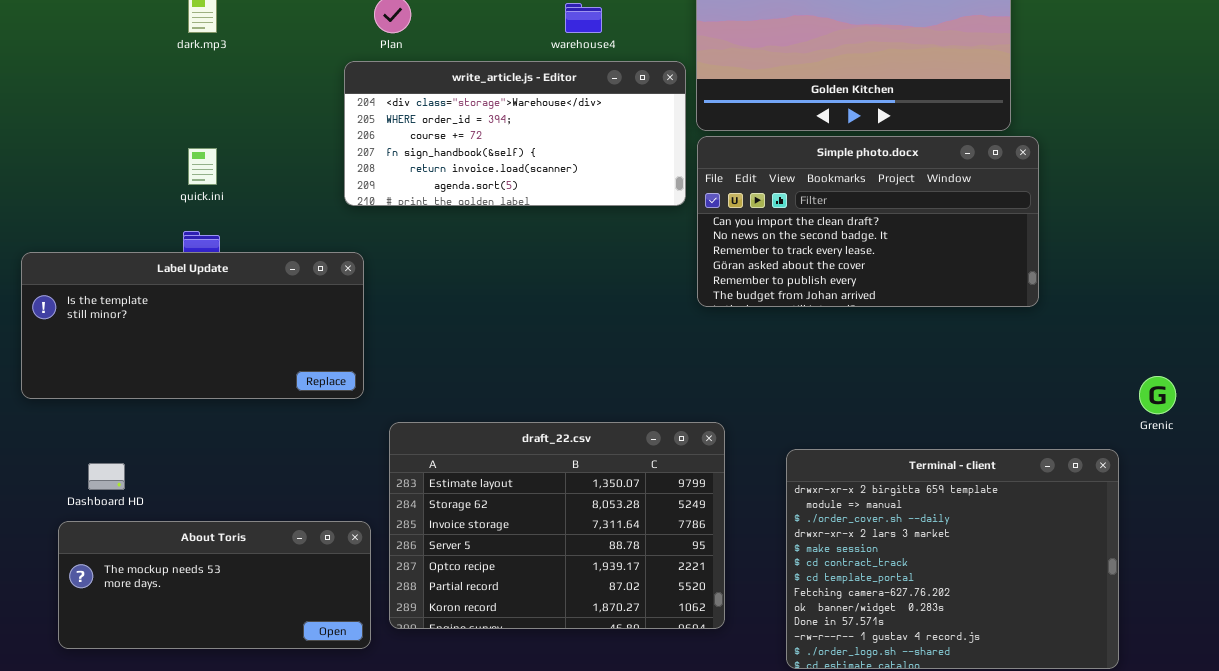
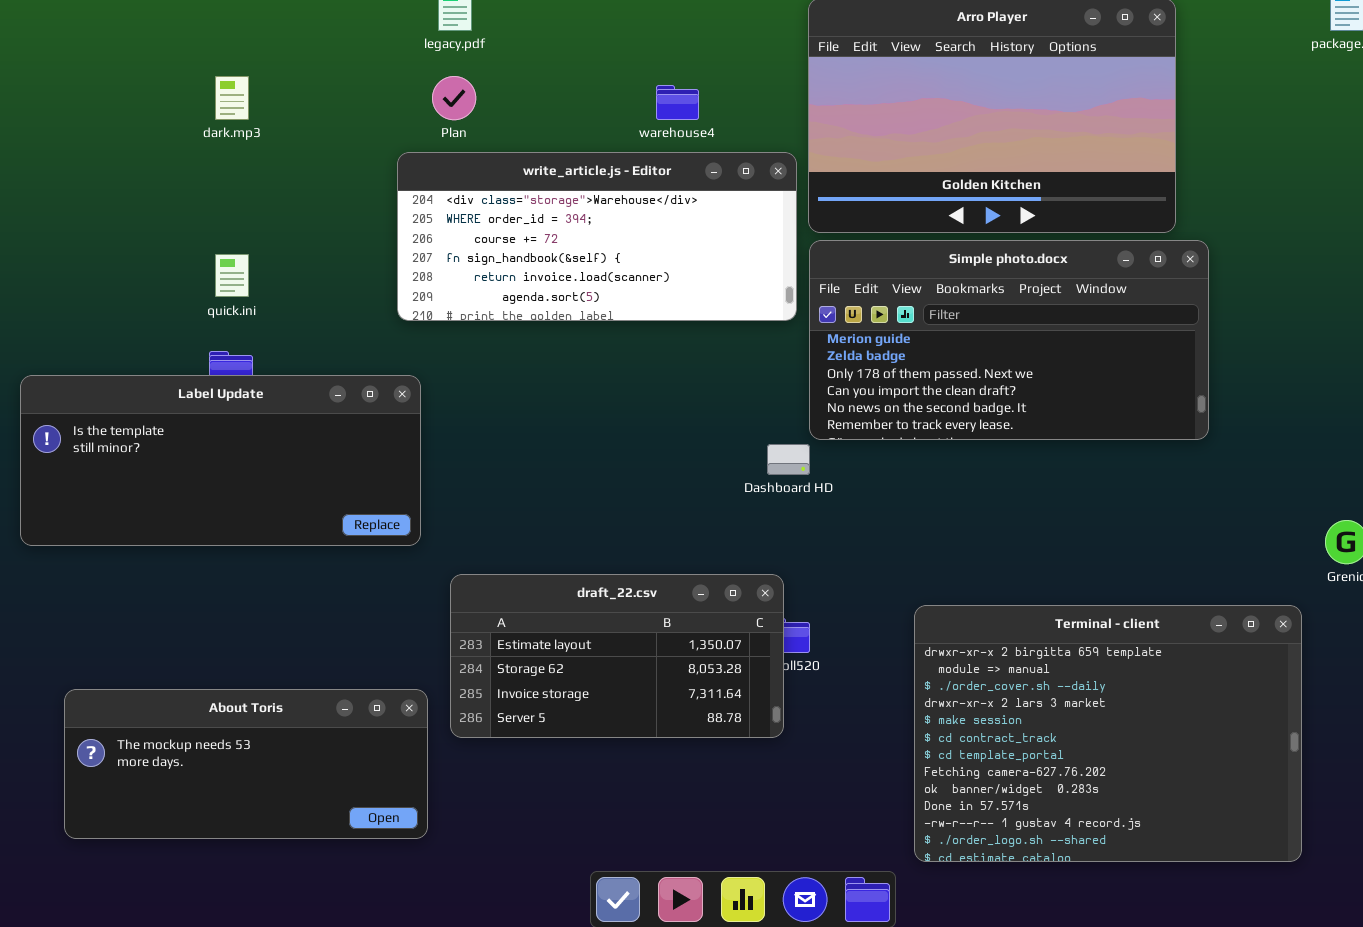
Simple photo.docx: [697,136,1039,307] -> [809,240,1209,440], scrolled up 3 rows
draft_22.csv: [389,422,725,629] -> [450,574,784,738], resized
Dashboard HD: [88,463,125,490] -> [767,444,810,475], moved

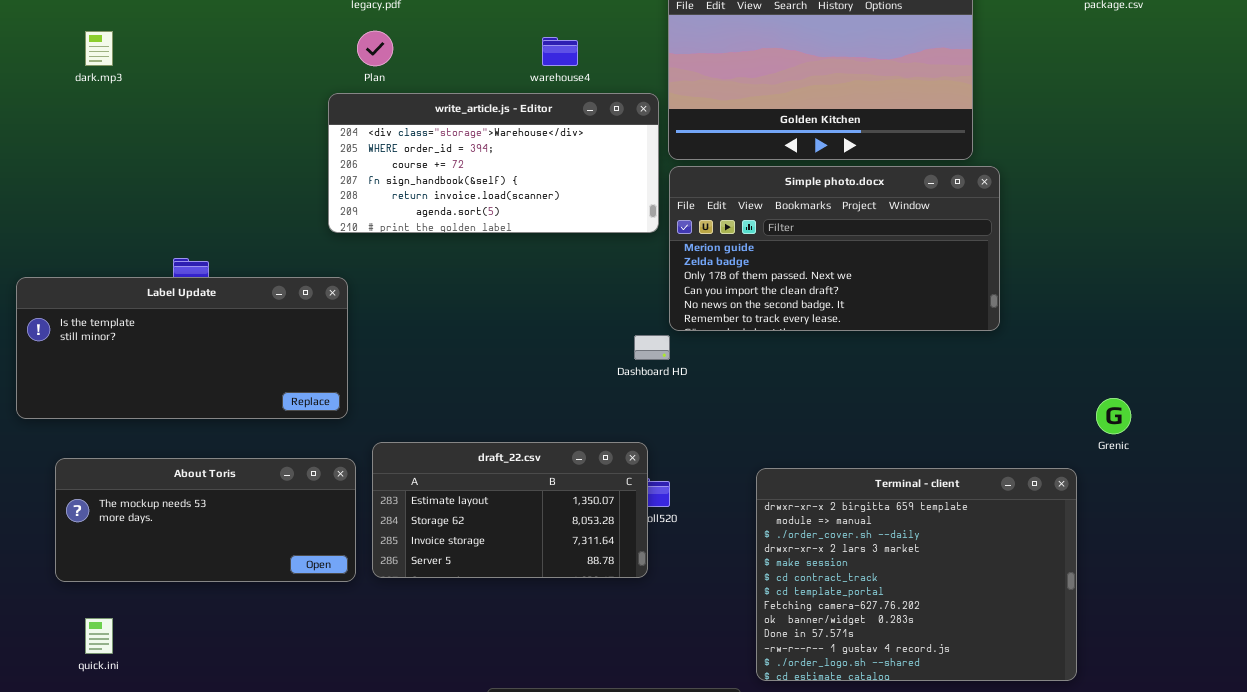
dark.mp3: [215,76,249,120] -> [85,31,113,66], moved
quick.ini: [215,254,249,297] -> [85,618,113,654], moved
About Toris: [64,689,428,839] -> [55,458,356,582], moved

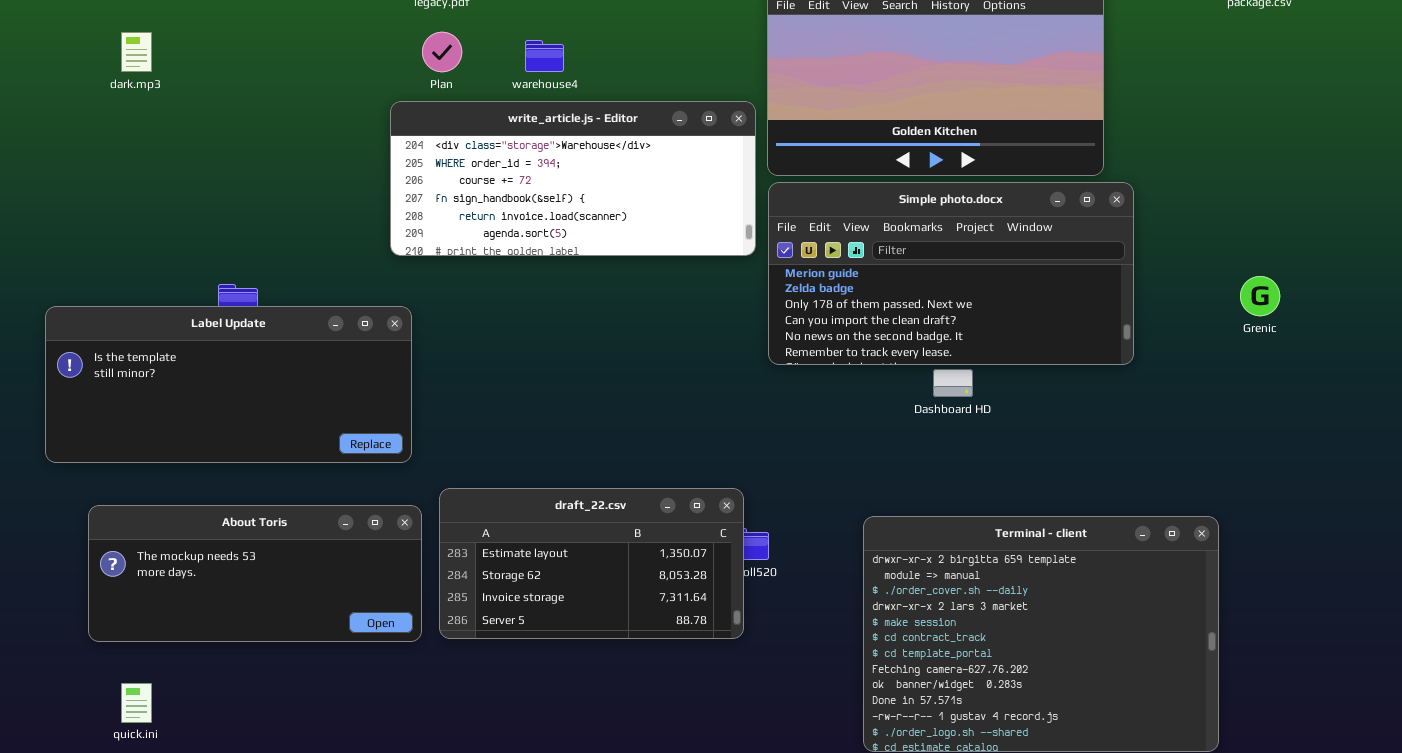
warehouse4: [542,37,578,66] -> [525,40,564,72], moved
Dashboard HD: [634,335,670,360] -> [933,369,973,397], moved
Grenic: [1096,398,1131,434] -> [1240,276,1280,316], moved

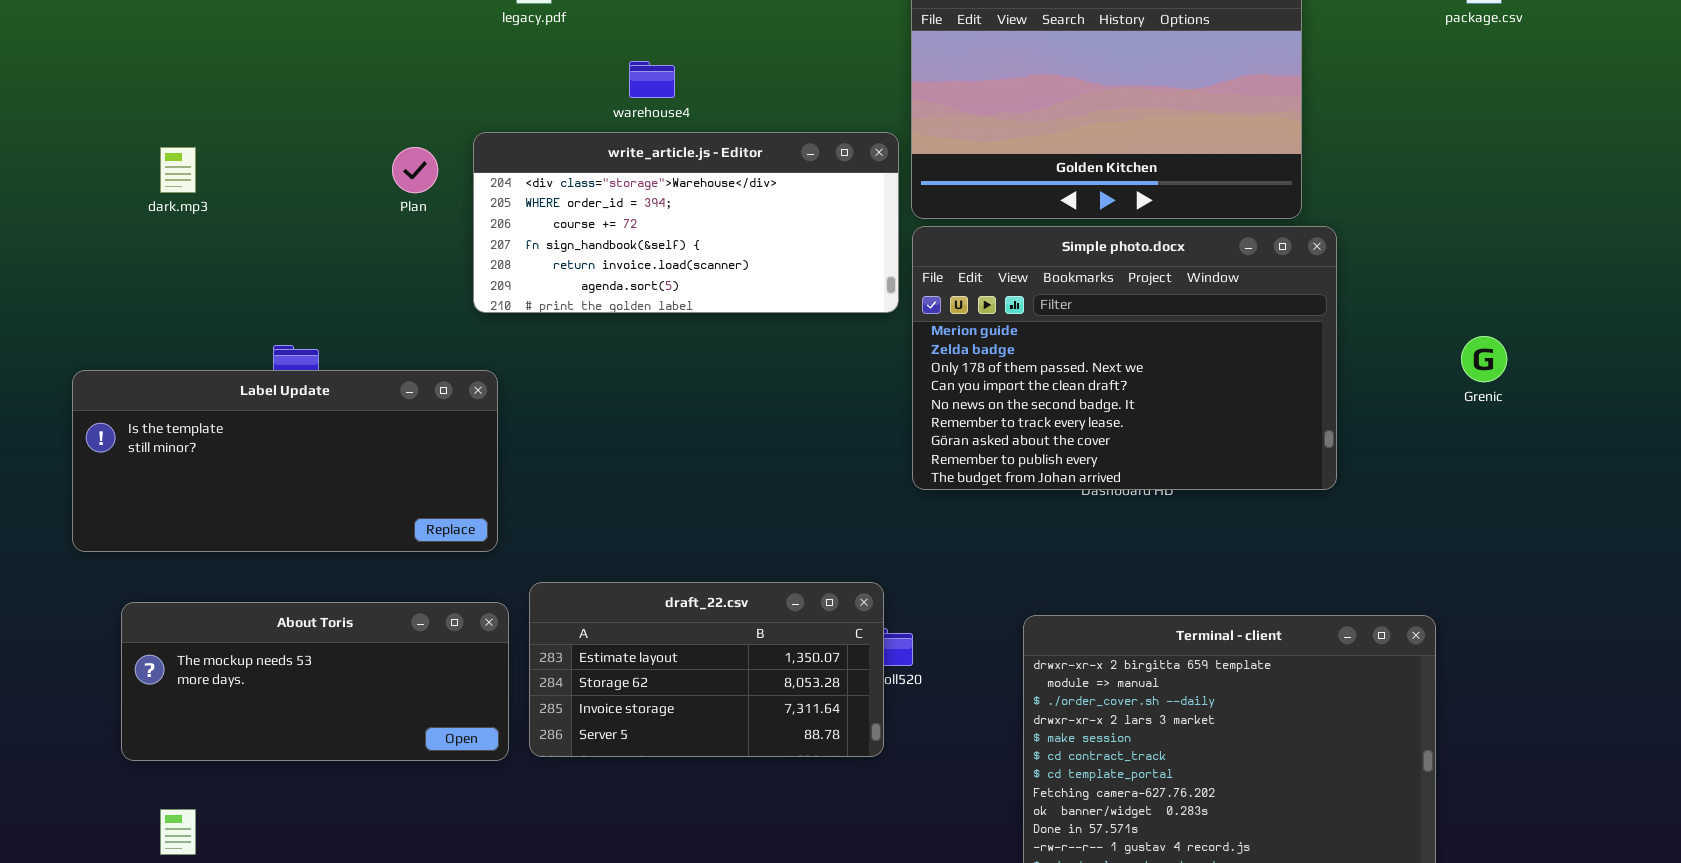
dark.mp3: [121,32,152,72] -> [160,147,196,193], moved
Plan: [422,32,462,72] -> [392,147,438,193], moved
Simple photo.docx: [768,182,1134,365] -> [912,226,1337,490], resized

